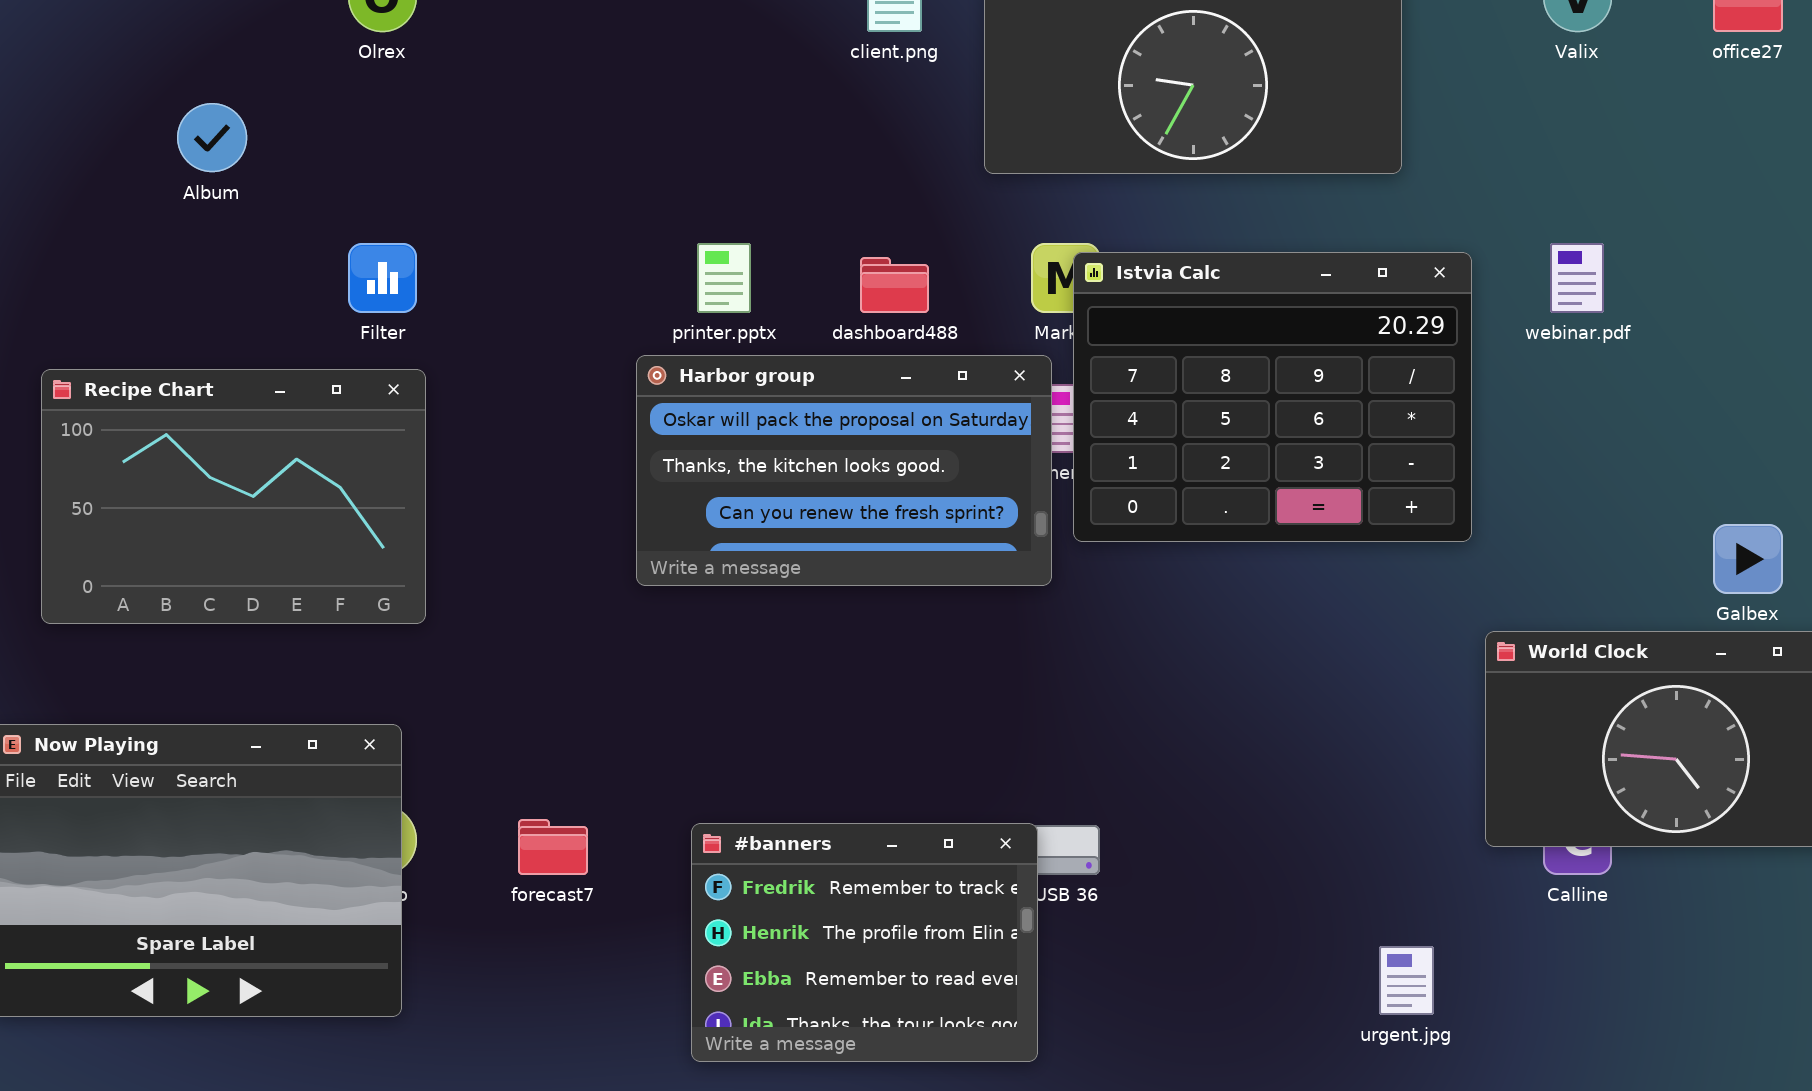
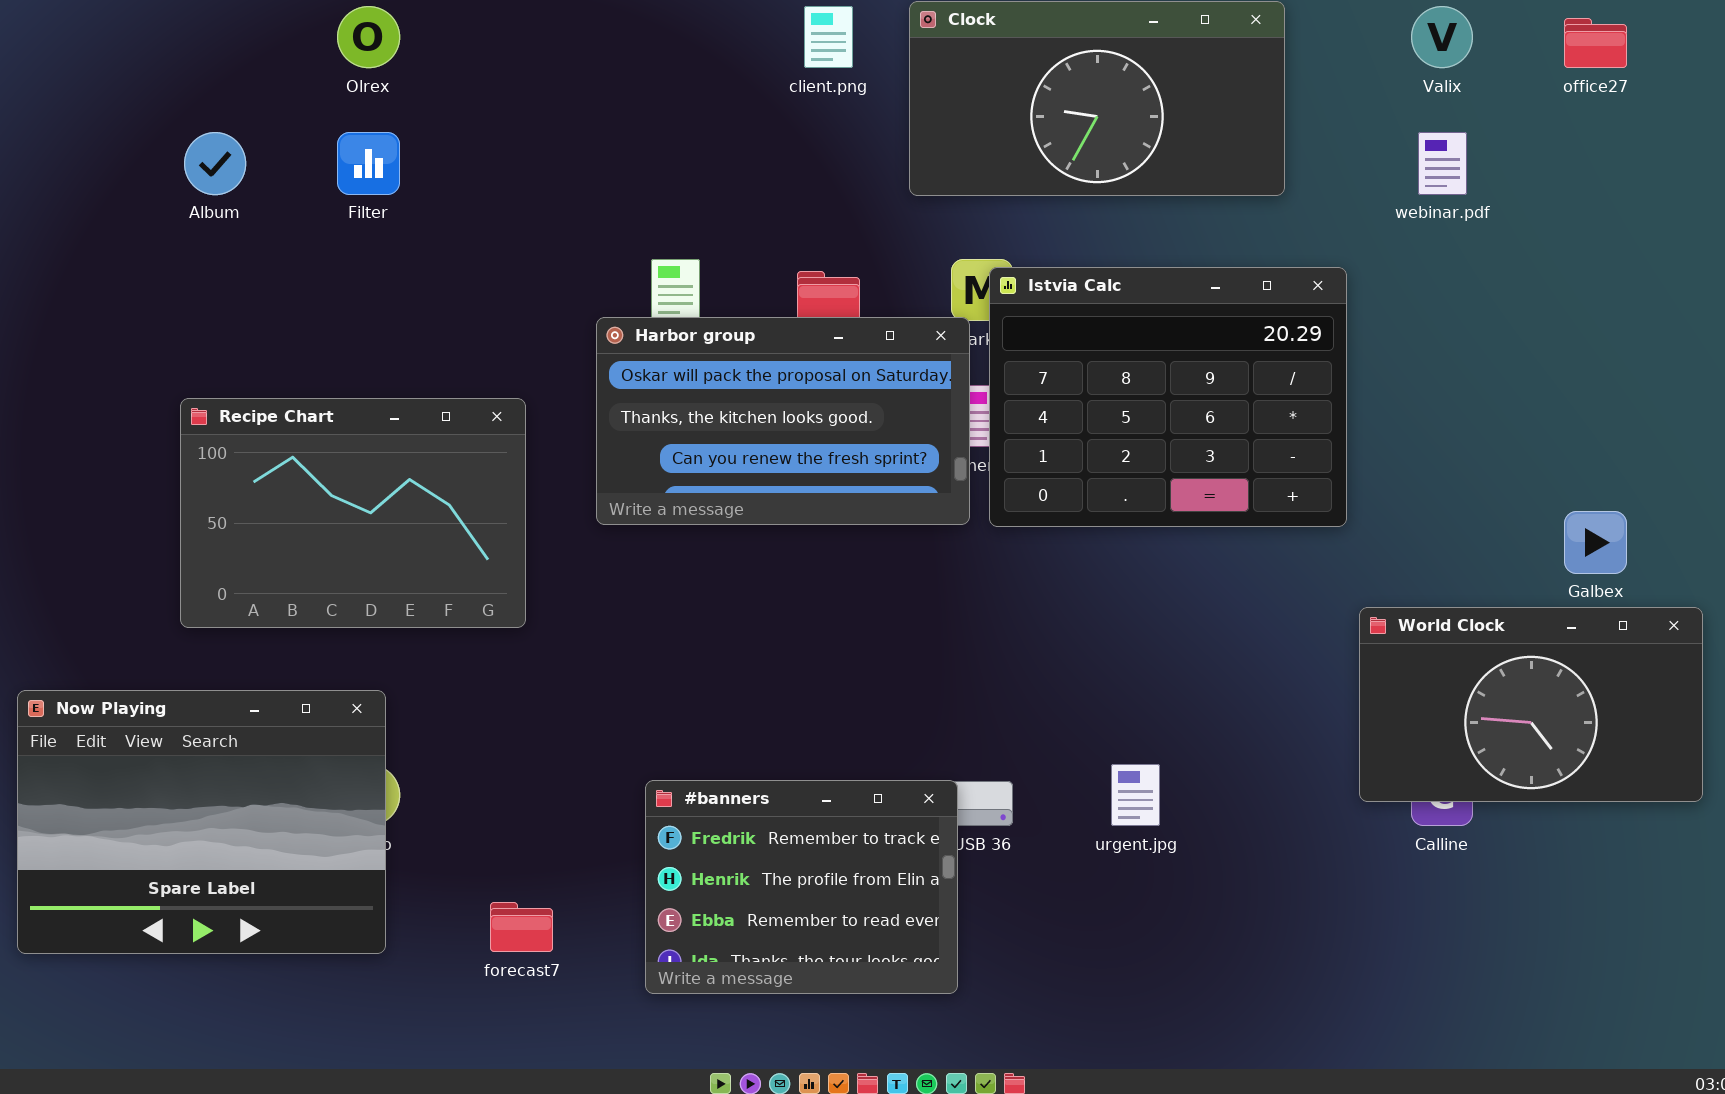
Filter: [348,243,417,313] -> [337,132,400,195], moved
webinar.pdf: [1550,243,1604,313] -> [1418,132,1467,195], moved
Harbor group: [636,355,1052,586] -> [596,317,970,525], moved
Recipe Chart: [41,369,426,624] -> [180,398,526,628], moved
forecast7: [518,819,588,875] -> [490,902,553,952], moved
urgent.jpg: [1379,946,1434,1015] -> [1111,764,1160,826], moved

